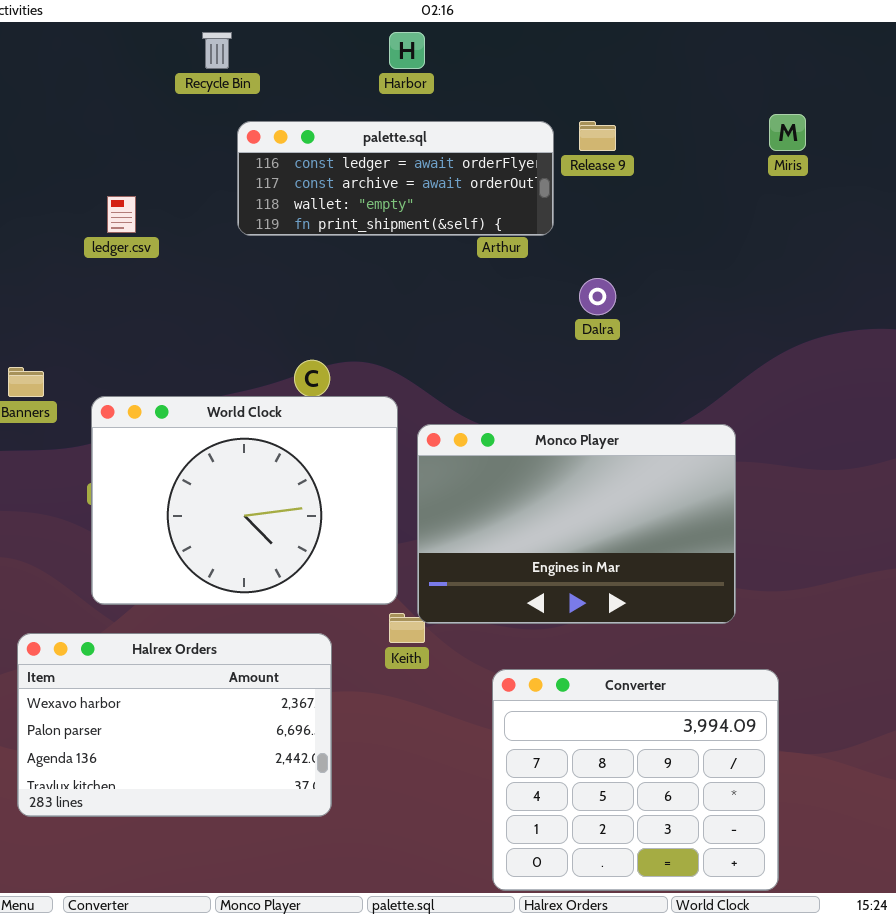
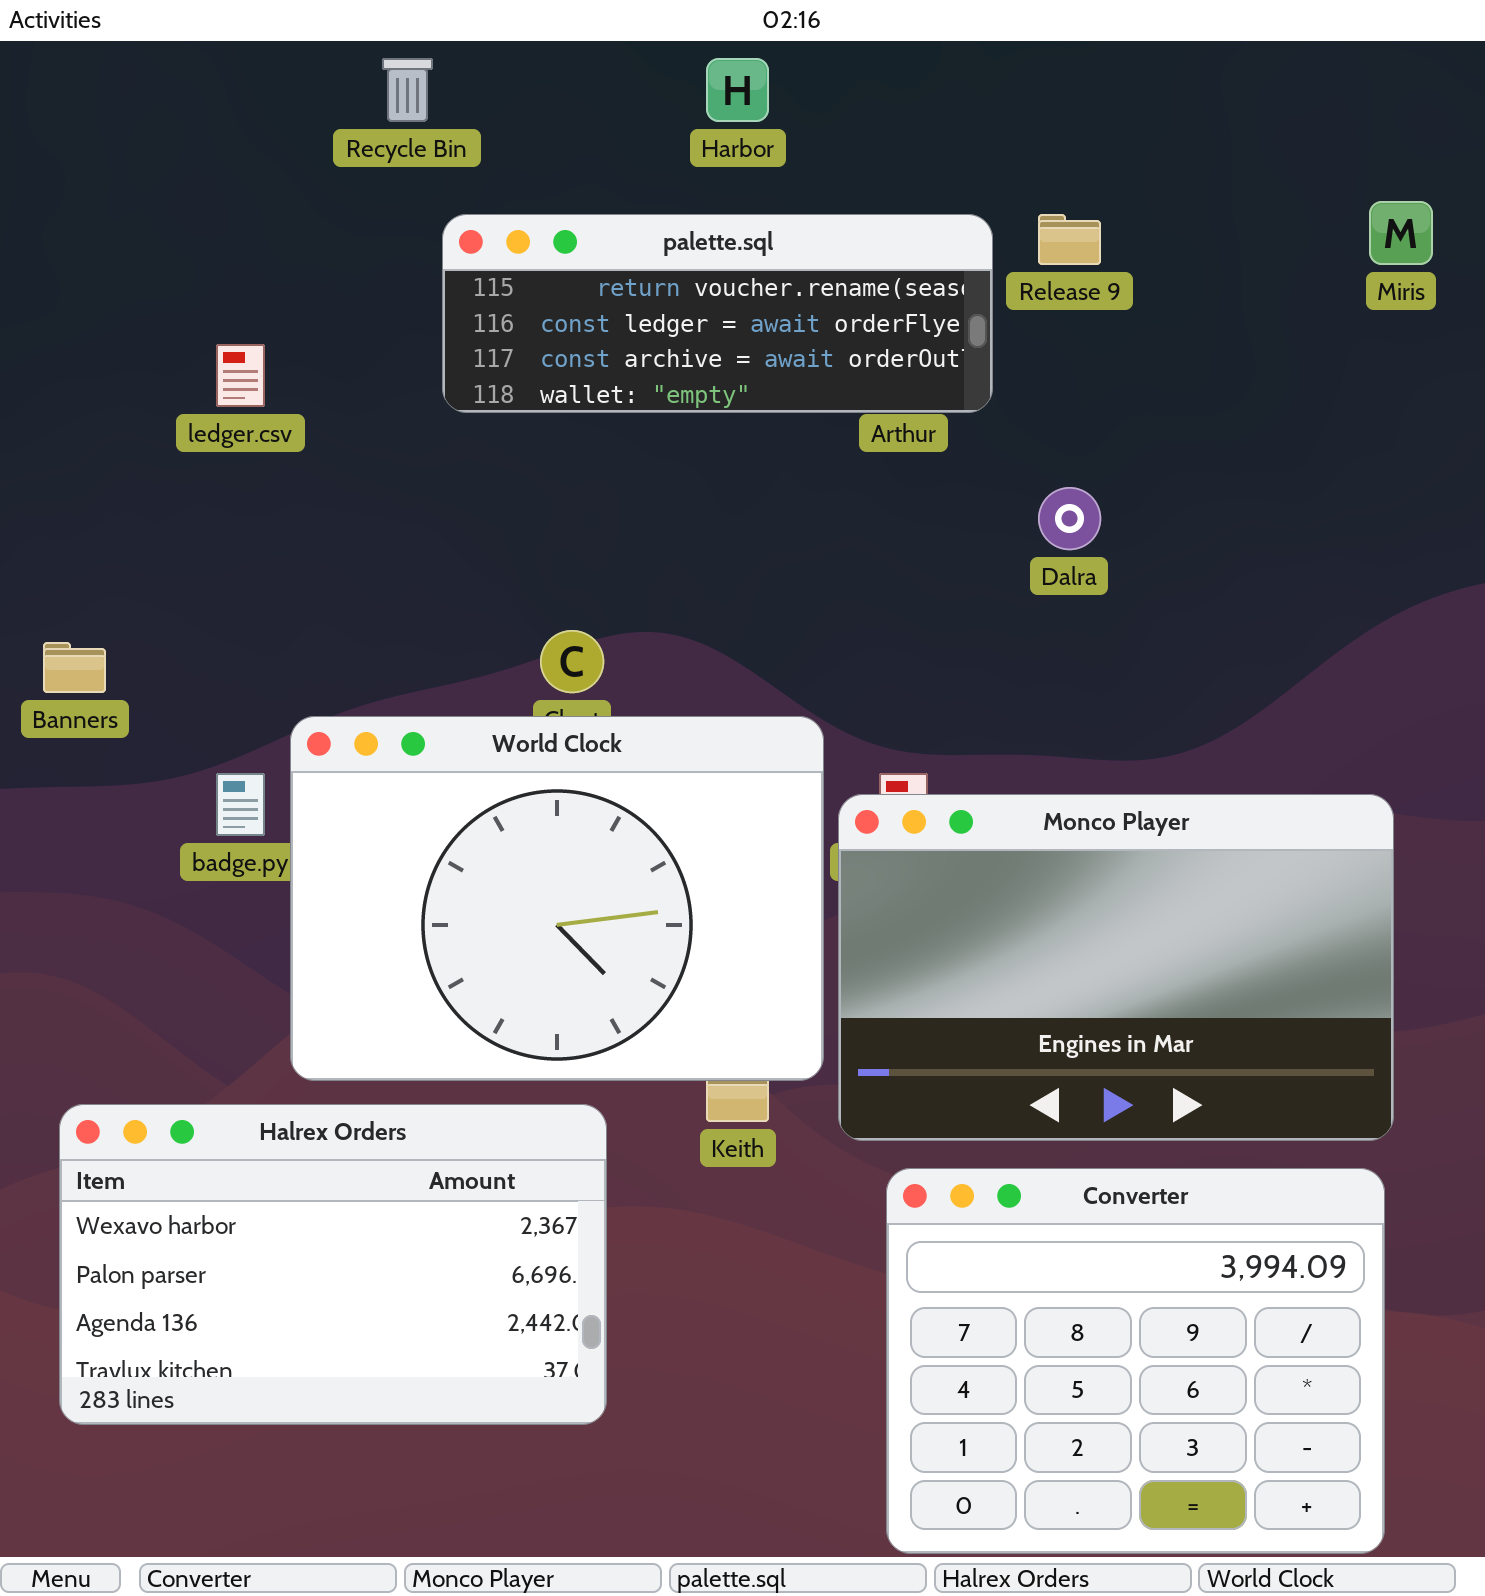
palette.sql: [237,121,554,236] -> [442,214,993,413], scrolled up 1 row
World Clock: [91,396,398,605] -> [290,716,824,1081], moved
Monco Player: [417,424,736,624] -> [838,794,1394,1141], moved

